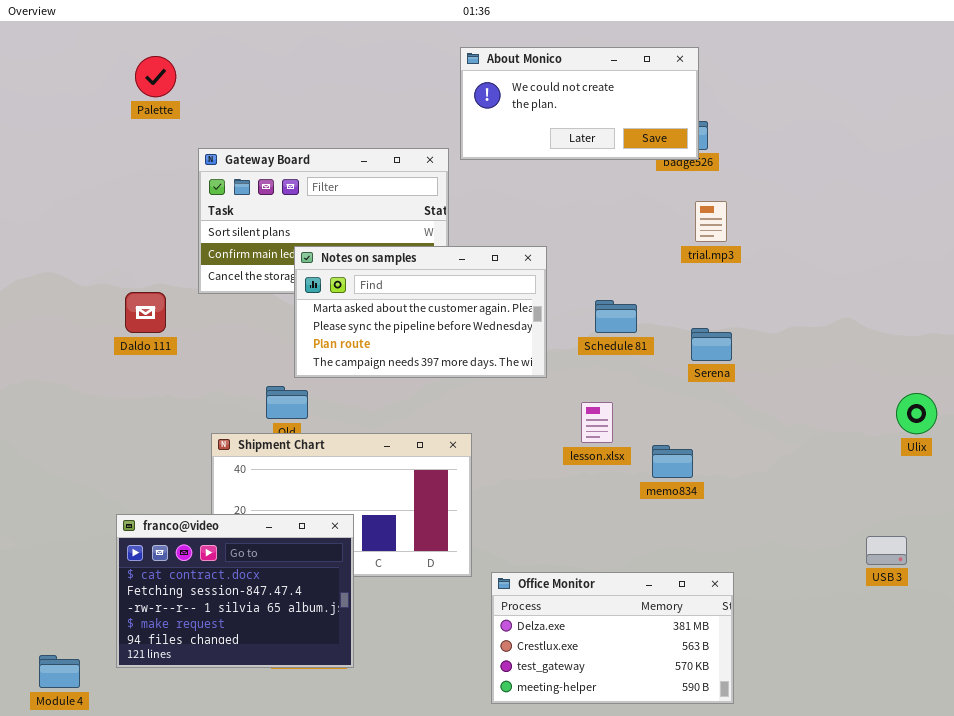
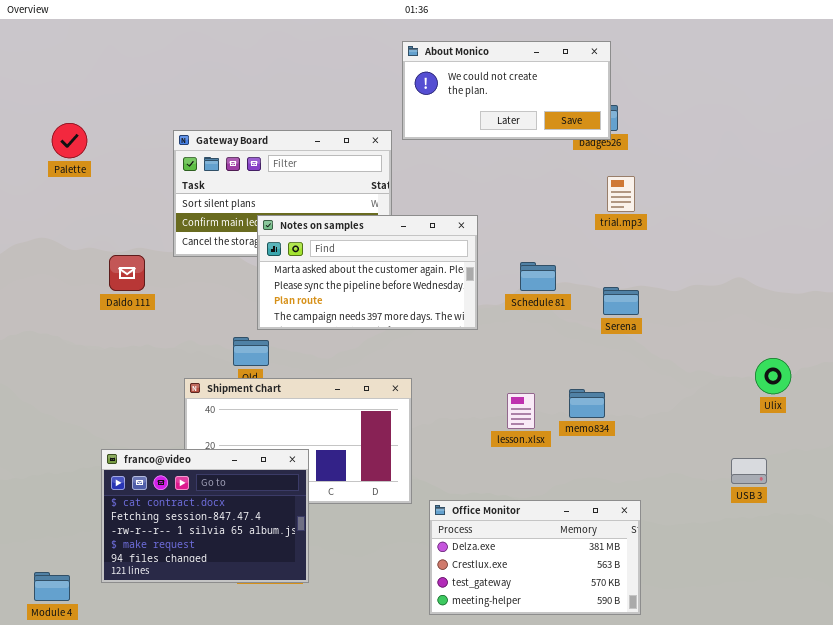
Palette: [135,56,176,97] -> [52,123,87,158], moved
Ulix: [896,393,937,434] -> [755,358,791,394], moved
lesson.xlsx: [581,402,613,443] -> [507,393,535,429], moved
USB 3: [866,536,907,565] -> [731,458,767,484], moved

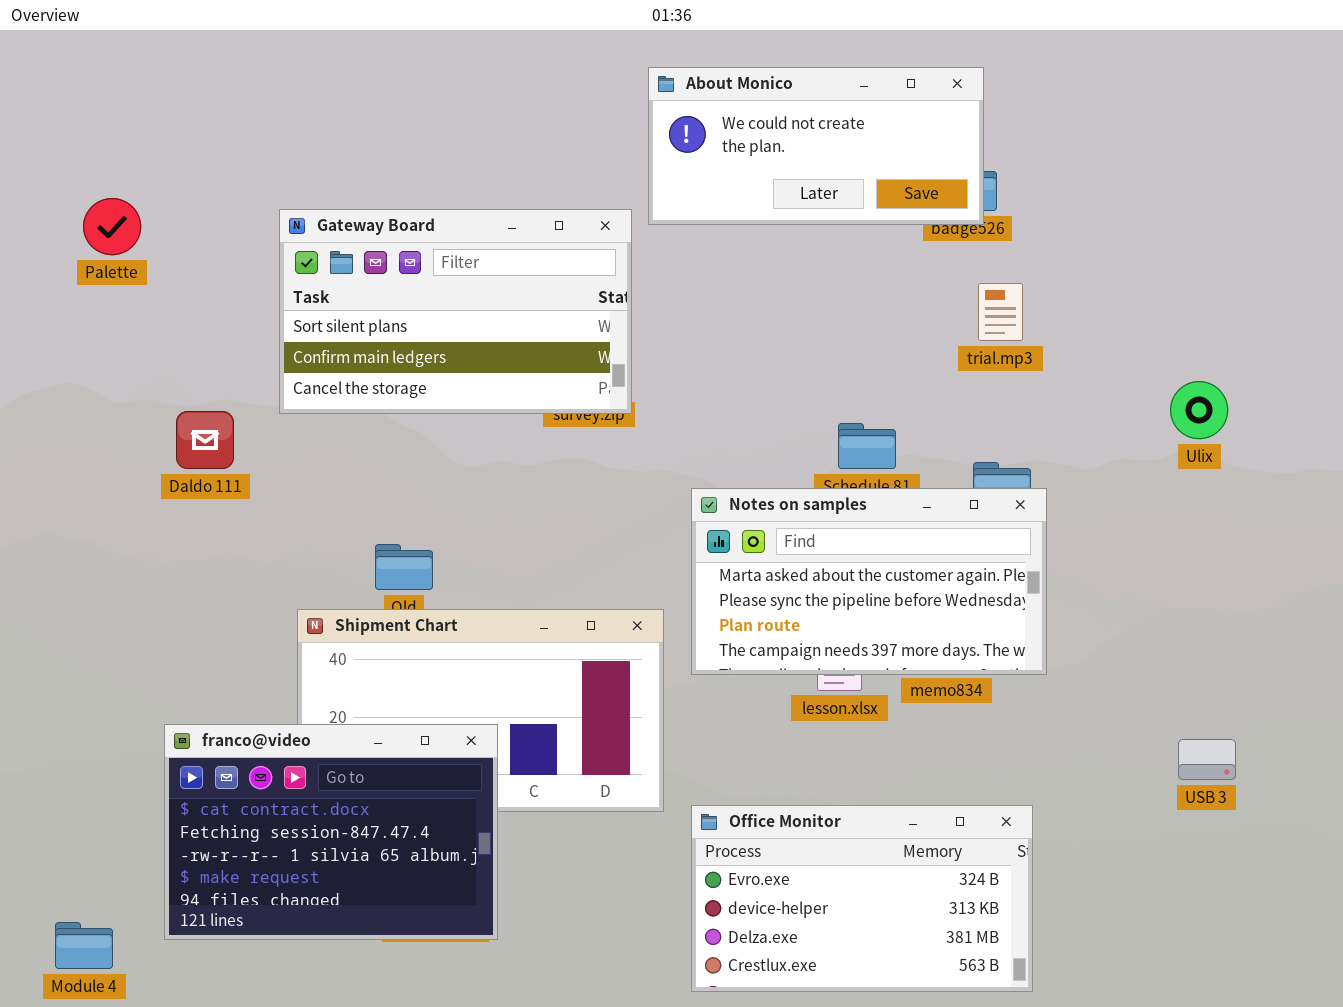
Notes on samples: [257,215,478,330] -> [691,488,1047,675], moved
Ulix: [755,358,791,394] -> [1170,381,1228,439], moved
Office Monitor: [429,500,641,615] -> [691,805,1033,992], scrolled up 2 rows

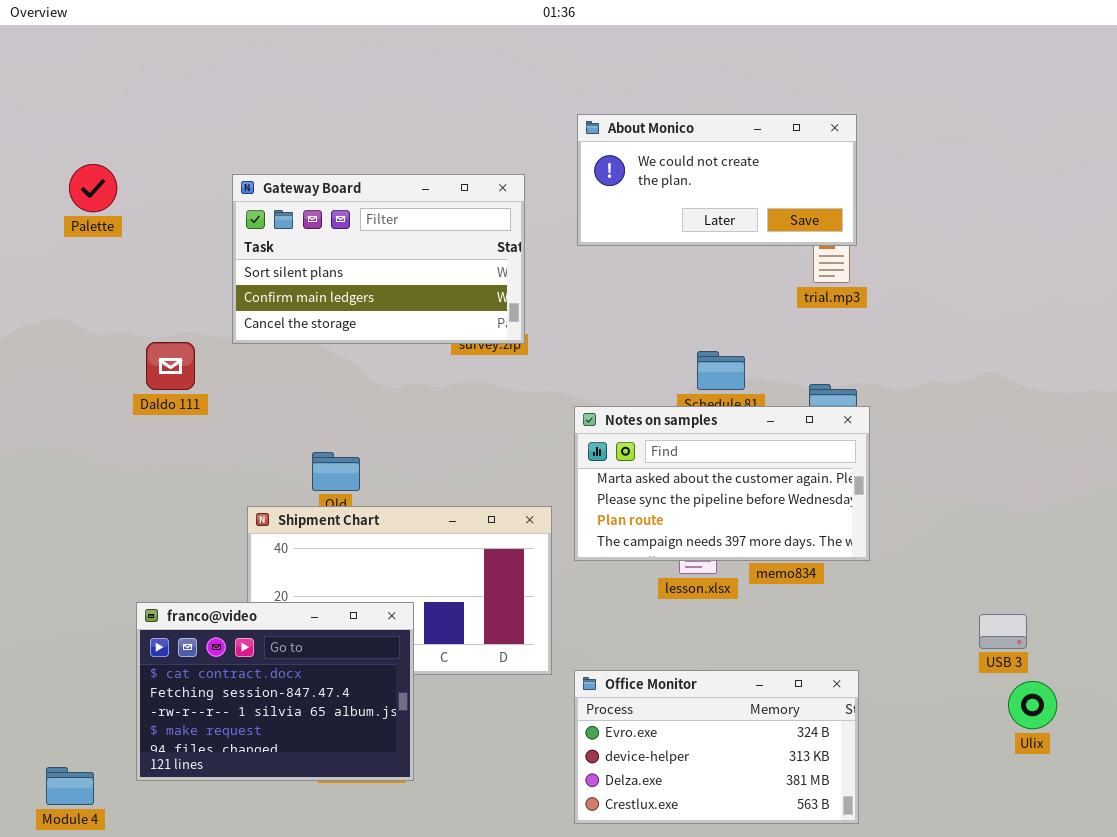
About Monico: [648,67,984,225] -> [577,114,857,246], moved
Ulix: [1170,381,1228,439] -> [1008,681,1057,729], moved

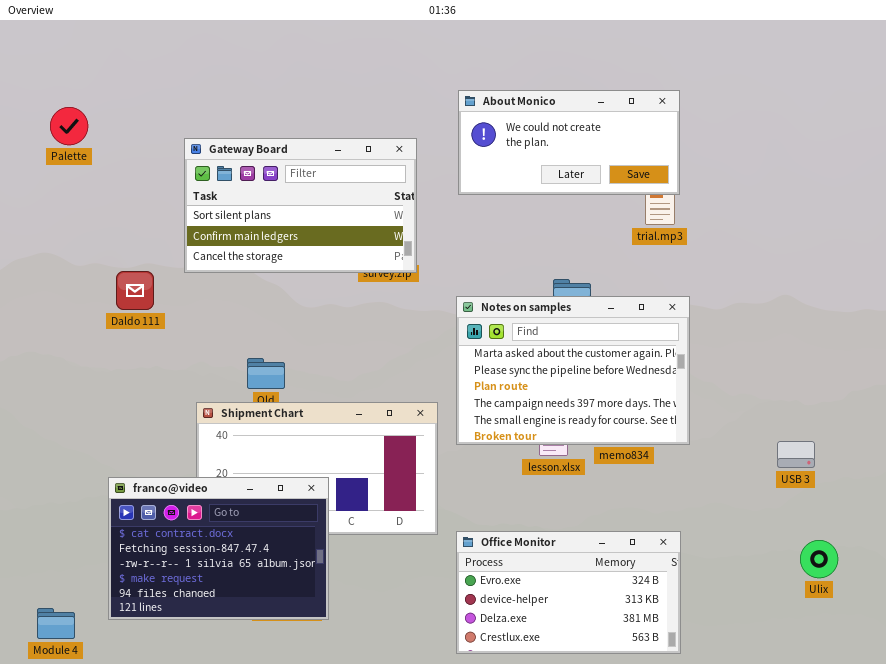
Palette: [69,164,117,212] -> [50,107,88,145], moved
Notes on samples: [574,406,870,561] -> [456,296,690,445], resized
USB 3: [979,614,1027,649] -> [777,441,815,468], moved

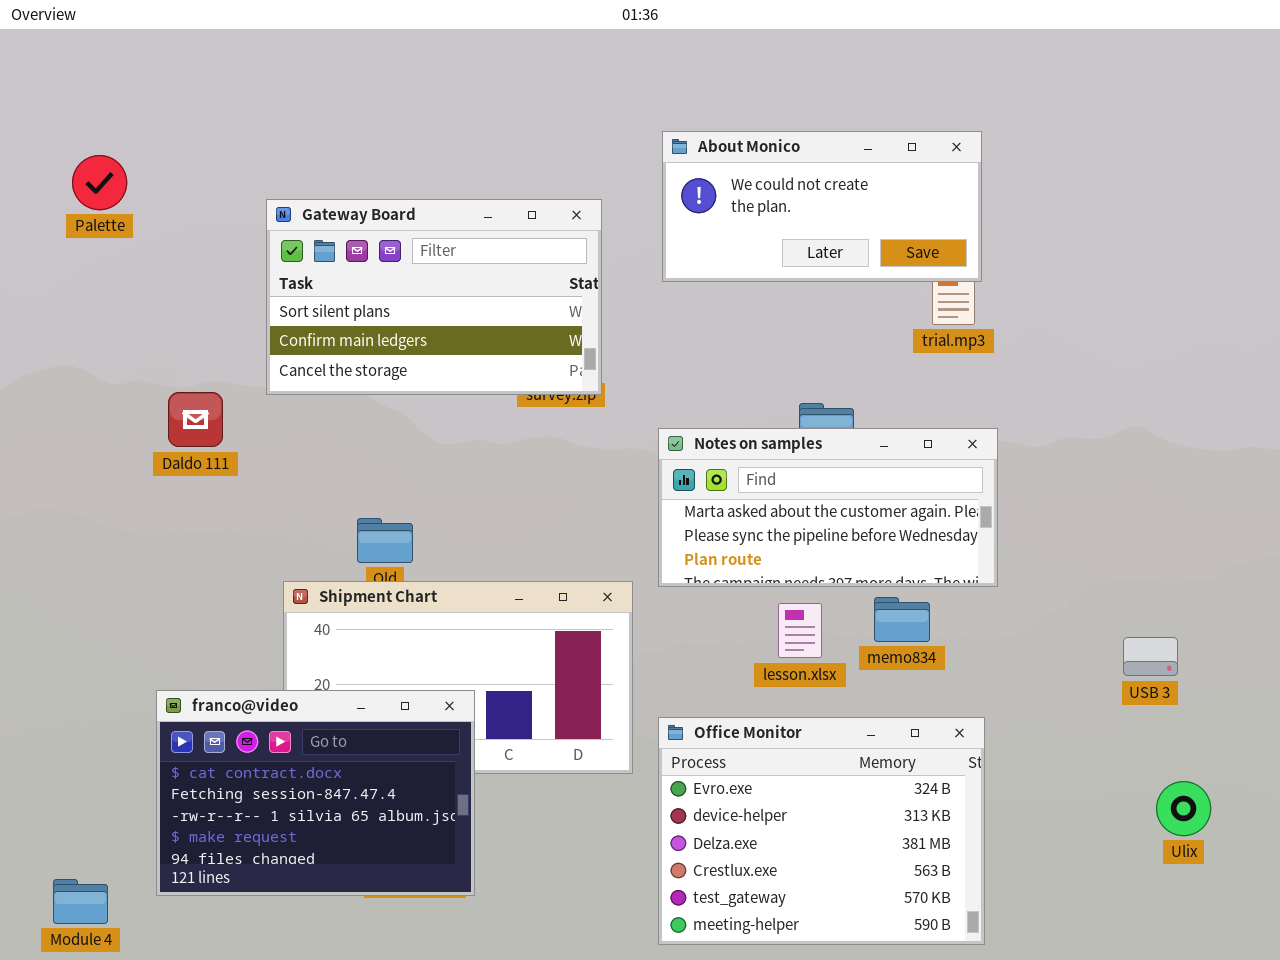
Notes on samples: [456,296,690,445] -> [658,428,998,587], resized
Office Monitor: [456,531,681,654] -> [658,717,985,945], resized

